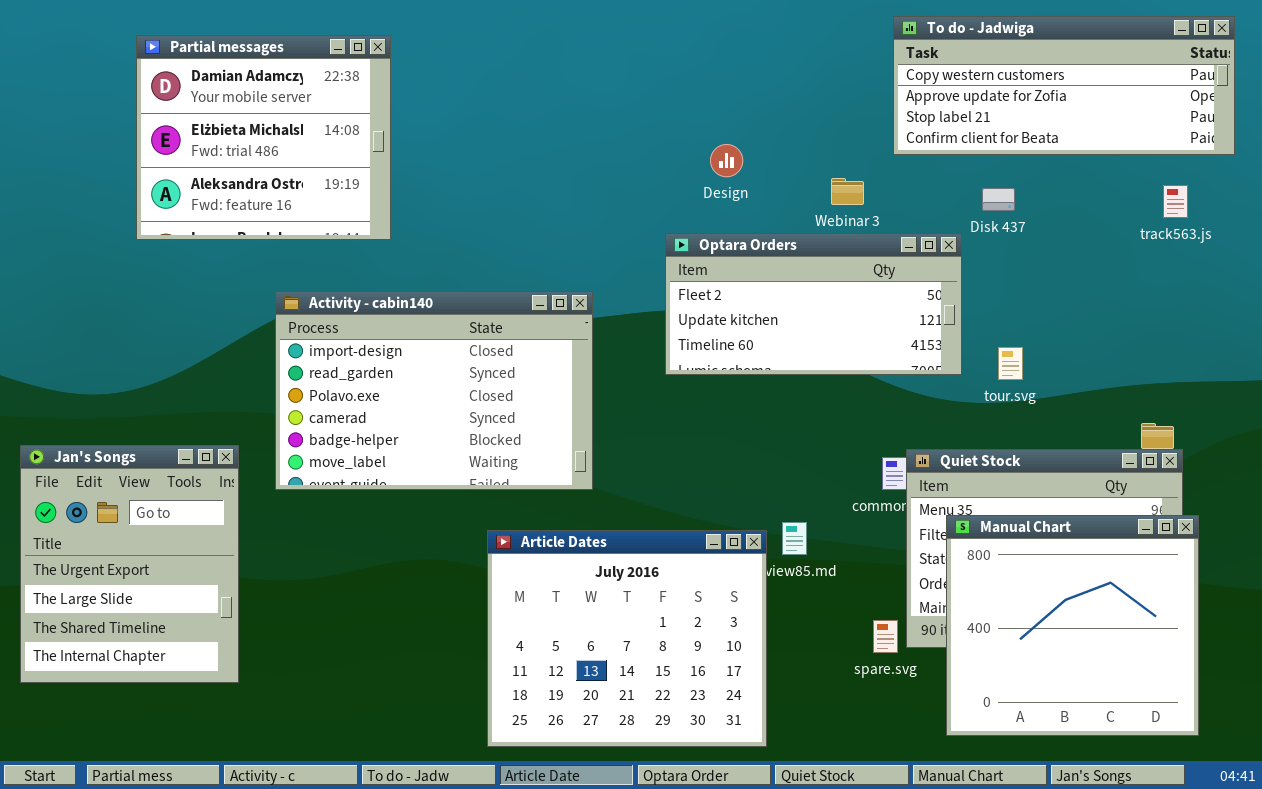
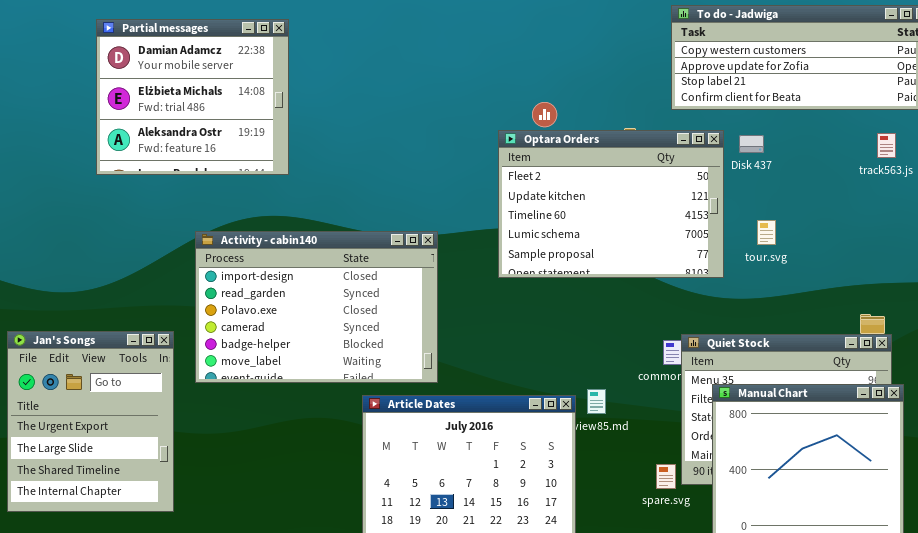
Optara Orders: [665,233,962,375] -> [498,130,724,278], resized
Activity - cabin140: [275,291,593,490] -> [195,231,438,383], moved
tour.svg: [998,347,1023,380] -> [757,220,776,245], moved

